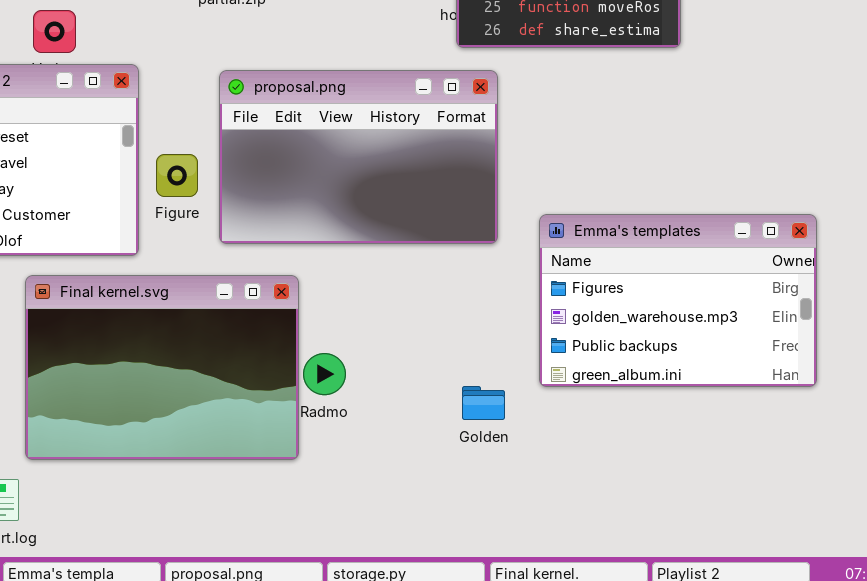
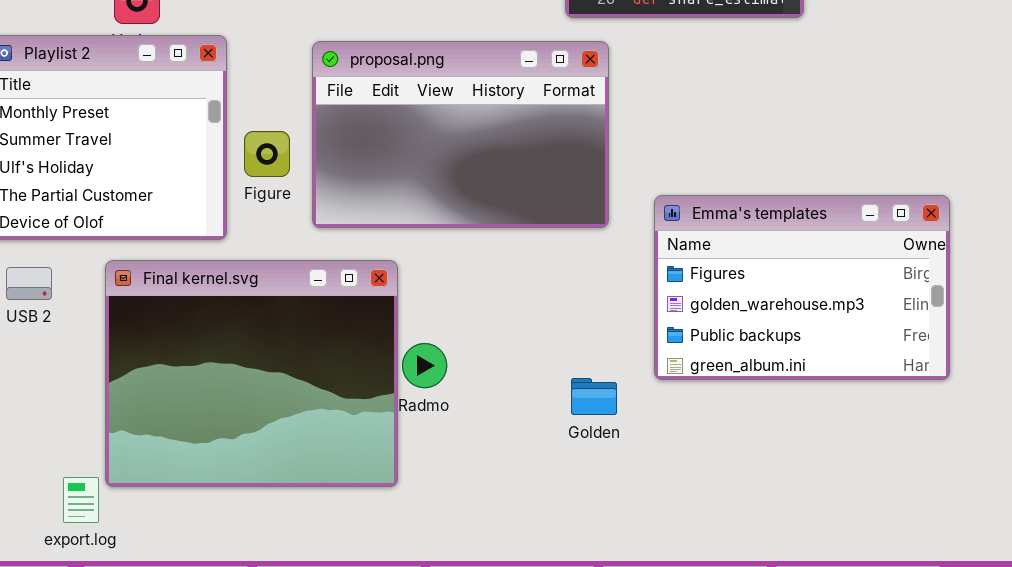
Final kernel.svg: [25,275,299,460] -> [105,260,398,487], resized

